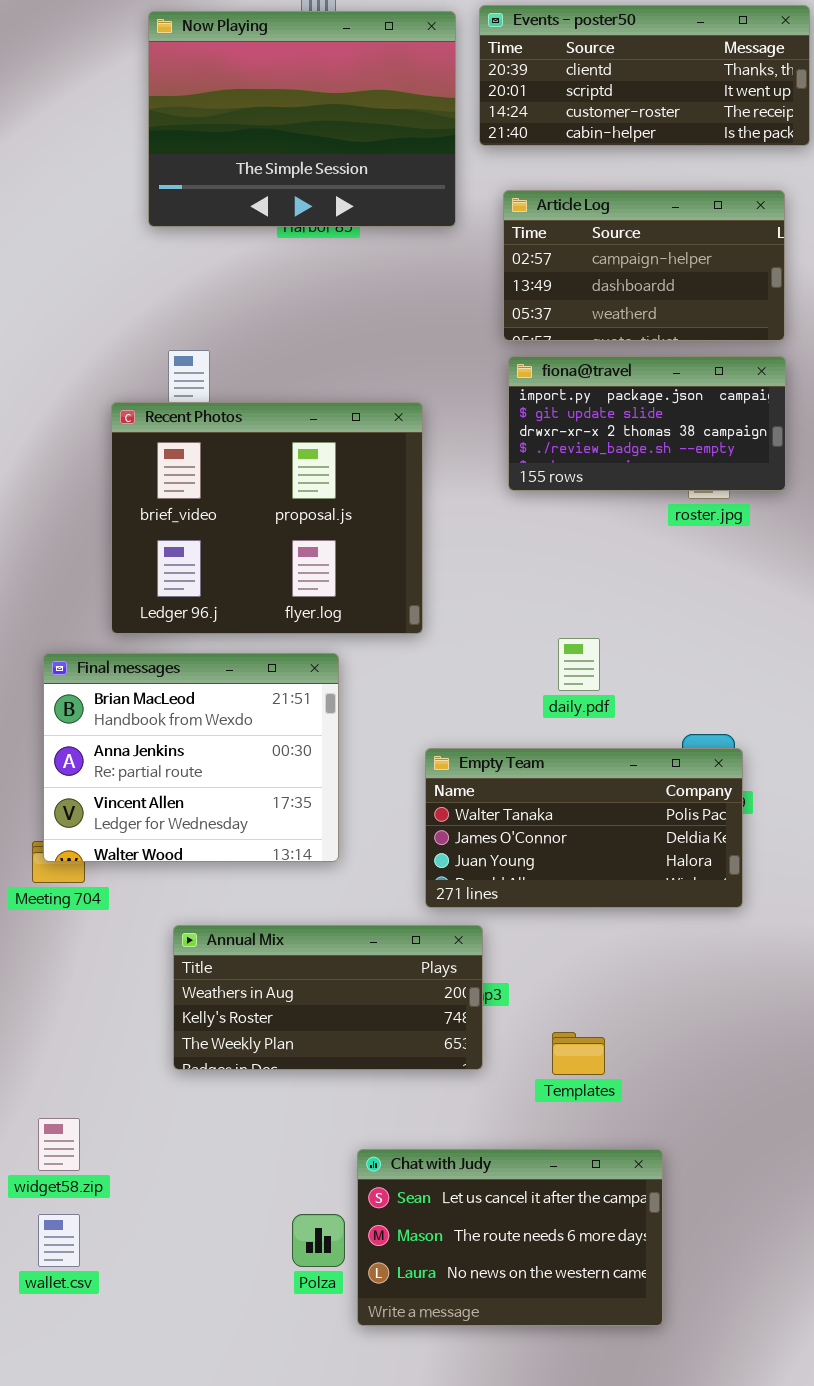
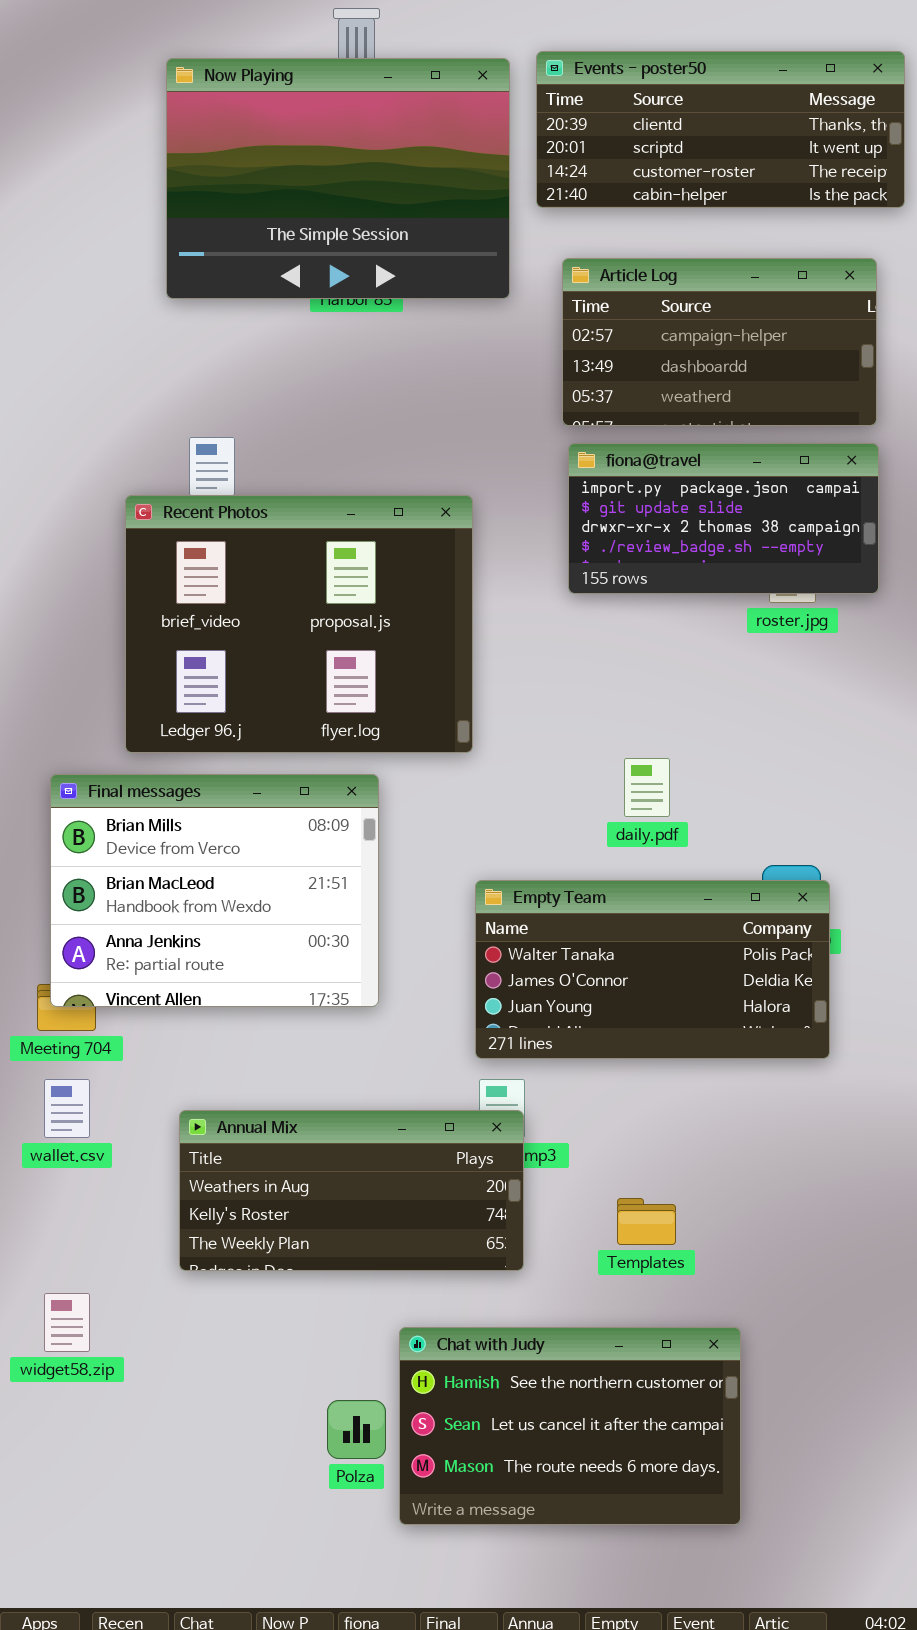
Final messages: [43,653,339,862] -> [50,774,379,1007], scrolled up 1 row
Annual Mix: [173,925,483,1070] -> [179,1110,524,1271], moved
Chat with Judy: [357,1149,663,1326] -> [399,1327,741,1525], scrolled up 1 row
wallet.csv: [38,1214,80,1267] -> [44,1079,90,1138], moved

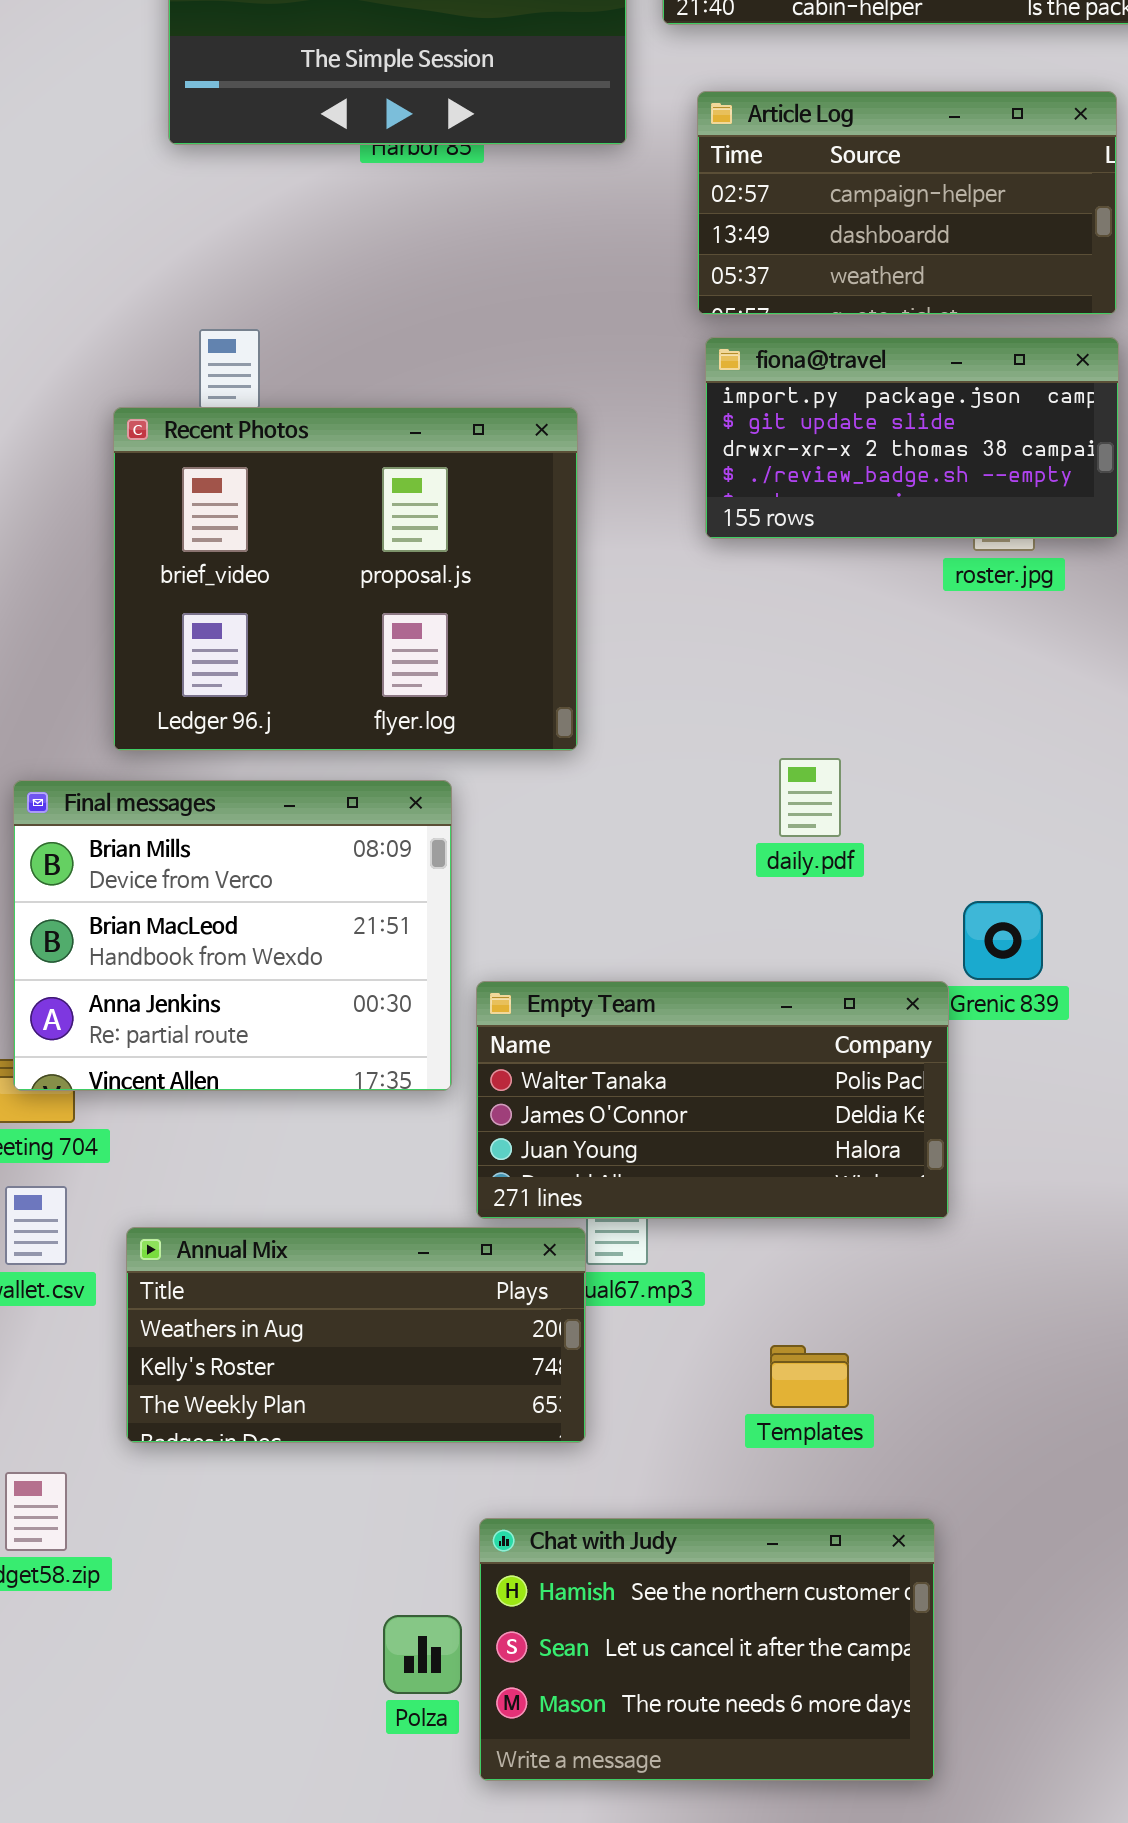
Empty Team: [475,880,830,1059] -> [476,981,949,1219], moved
Annual Mix: [179,1110,524,1271] -> [126,1227,586,1443], moved

